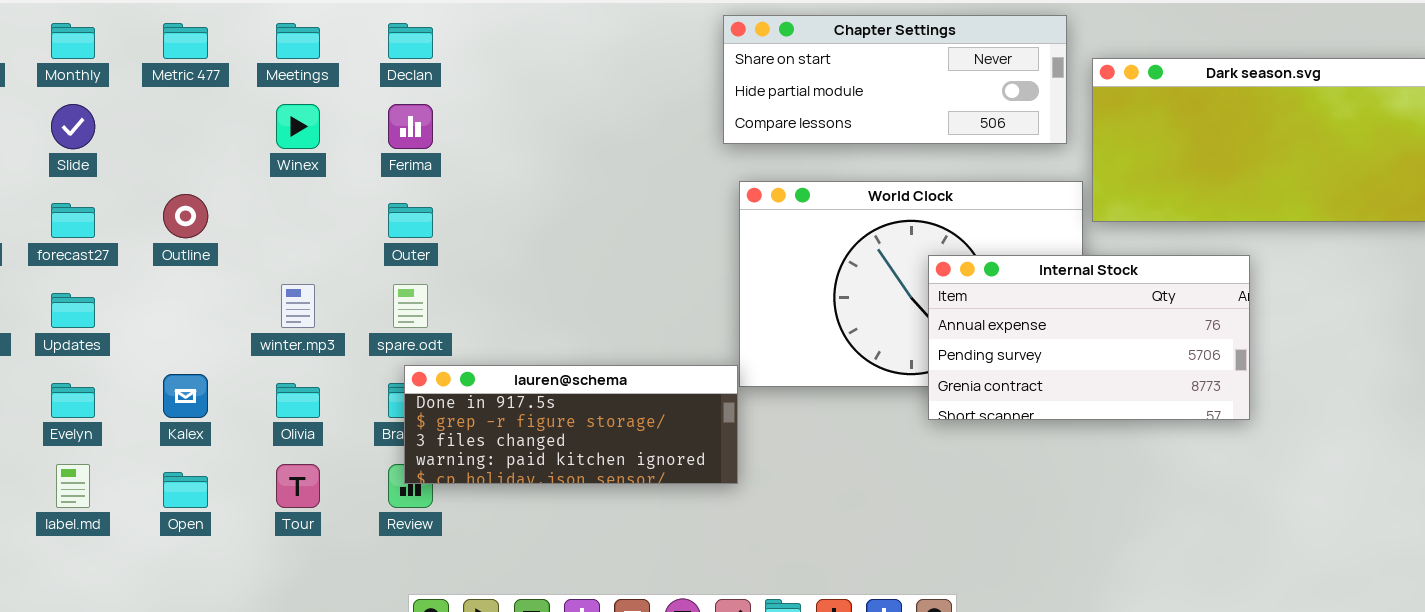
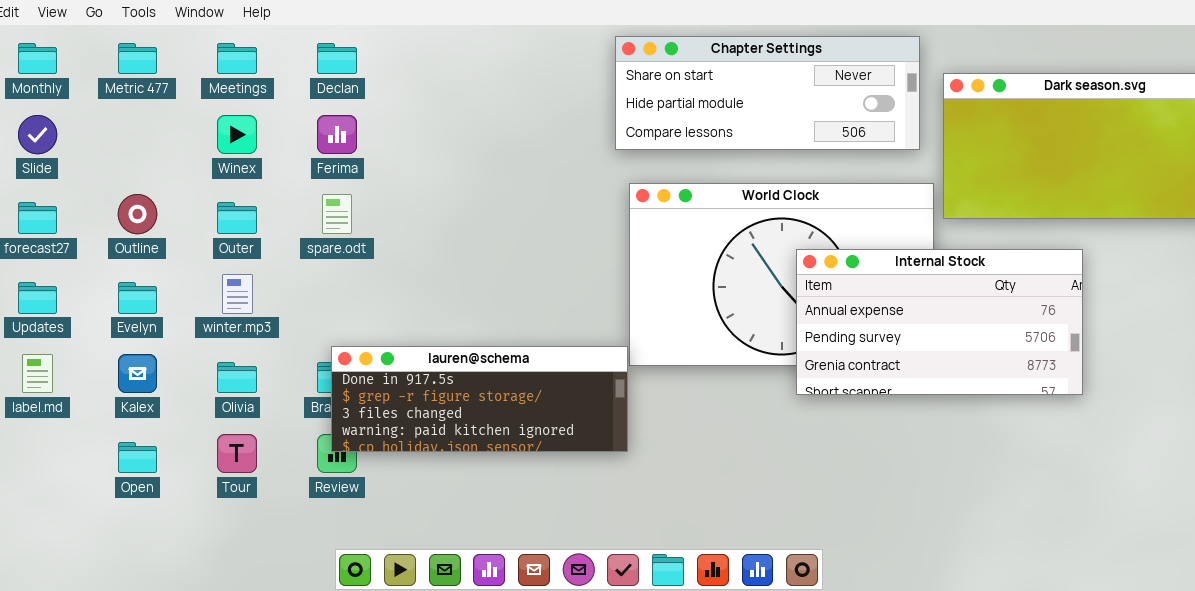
Outer: [388,203,433,238] -> [217,202,257,234], moved
spare.odt: [393,284,428,328] -> [322,194,352,234], moved
Evelyn: [51,383,95,418] -> [118,282,157,314], moved
label.md: [56,464,90,508] -> [22,354,53,393], moved

